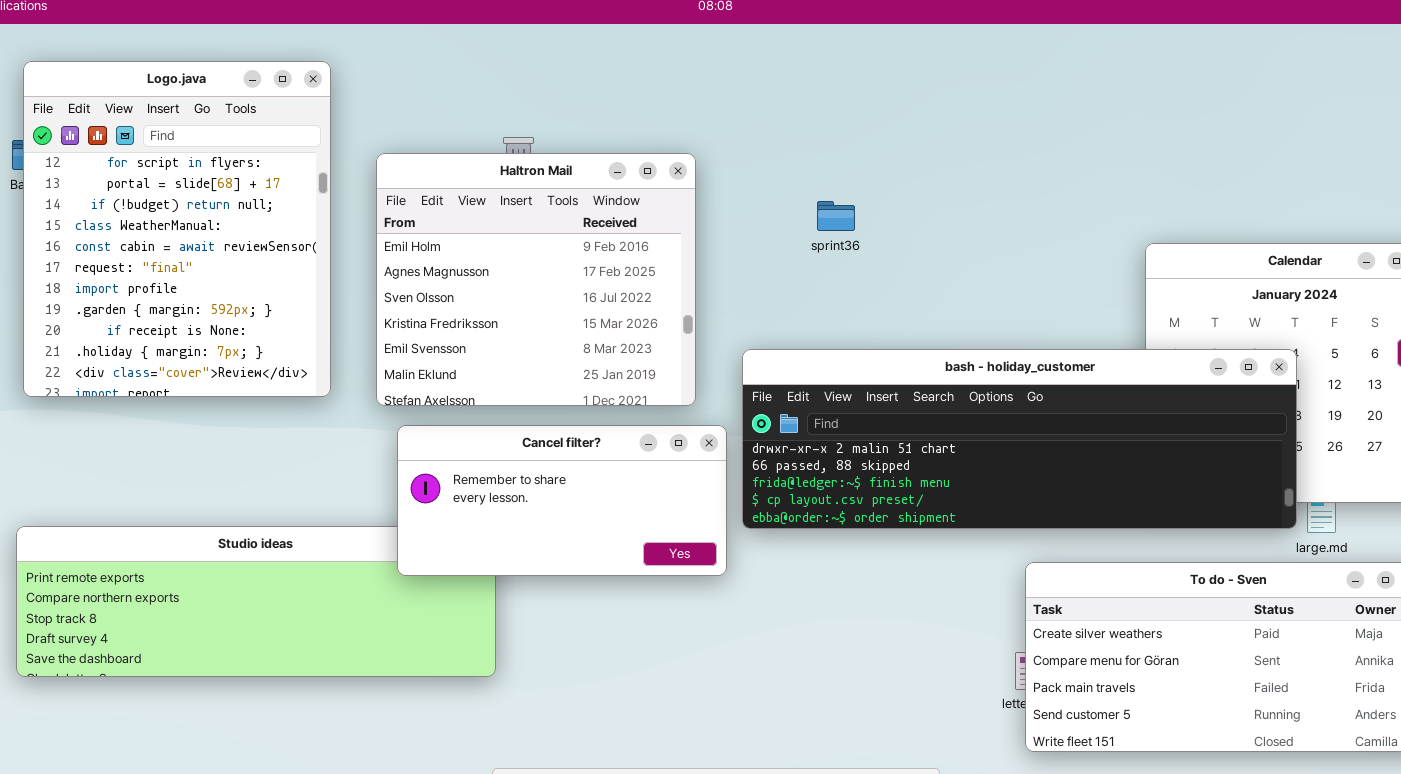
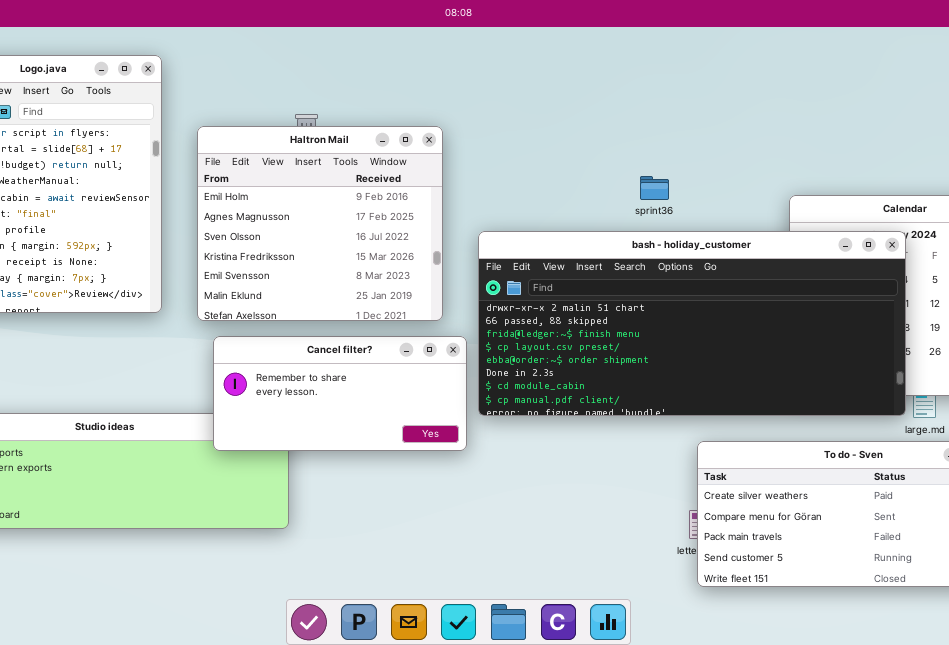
sprint36: [817,201,855,231] -> [640,176,669,200], moved
bash - holiday_customer: [742,349,1297,529] -> [478,231,906,416], resized

